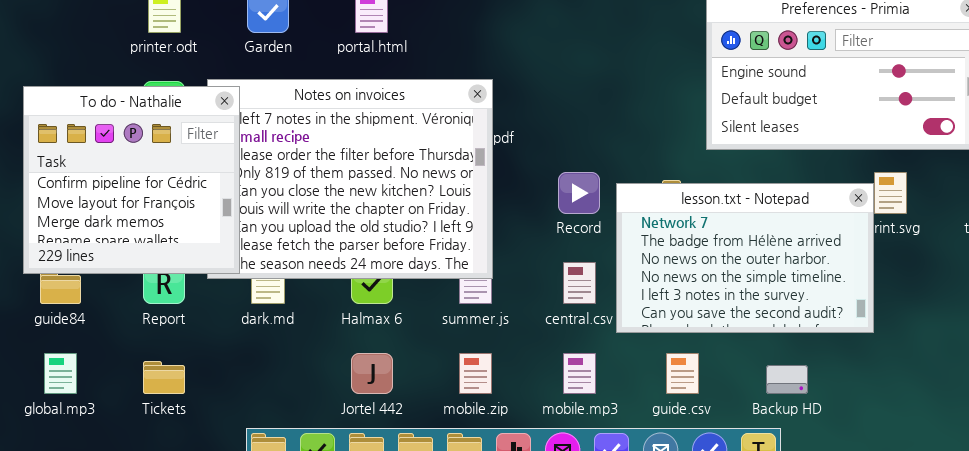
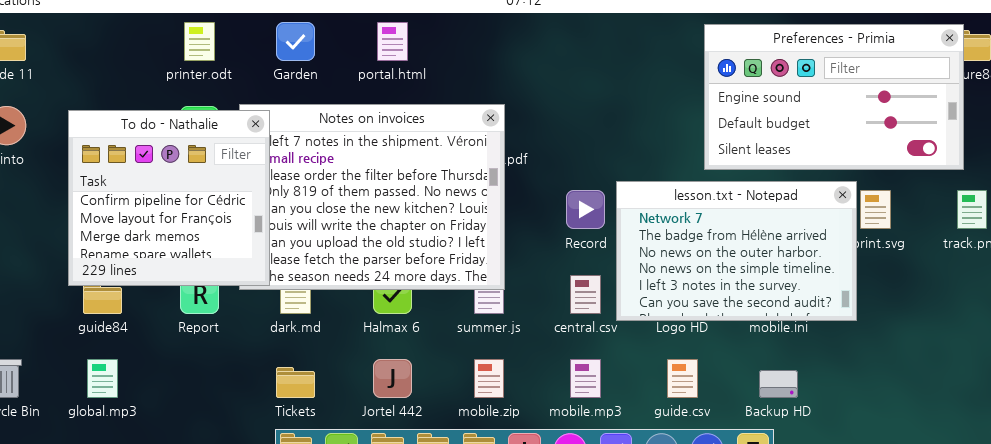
lesson.txt - Notepad: [616,183,874,333] -> [616,181,857,321], moved
Tickets: [143,361,185,394] -> [276,367,315,398], moved

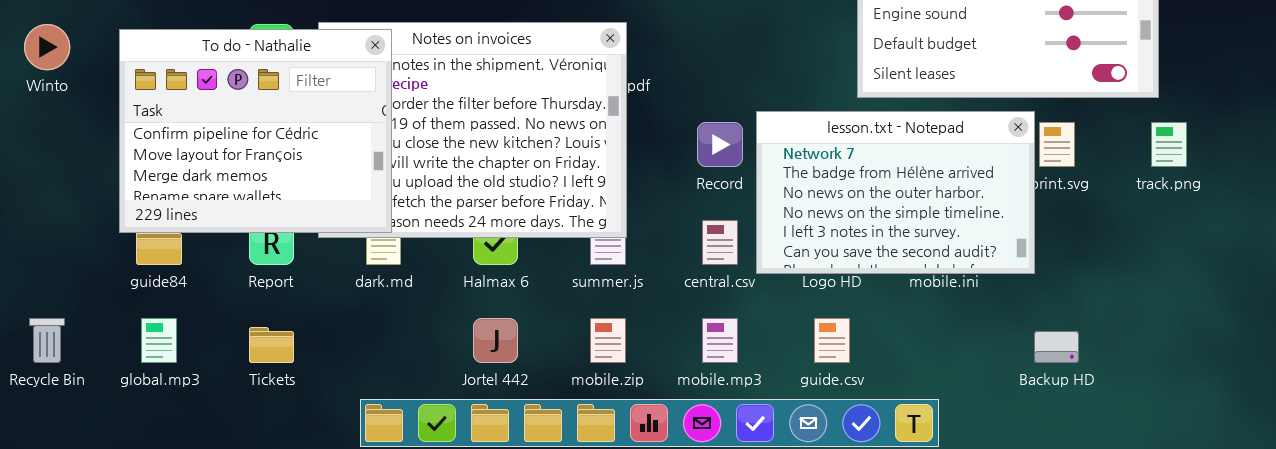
To do - Nathalie: [68,110,270,286] -> [119,29,392,233], resized
Tickets: [276,367,315,398] -> [249,327,294,363], moved
Backup HD: [759,370,798,398] -> [1034,331,1079,363], moved

